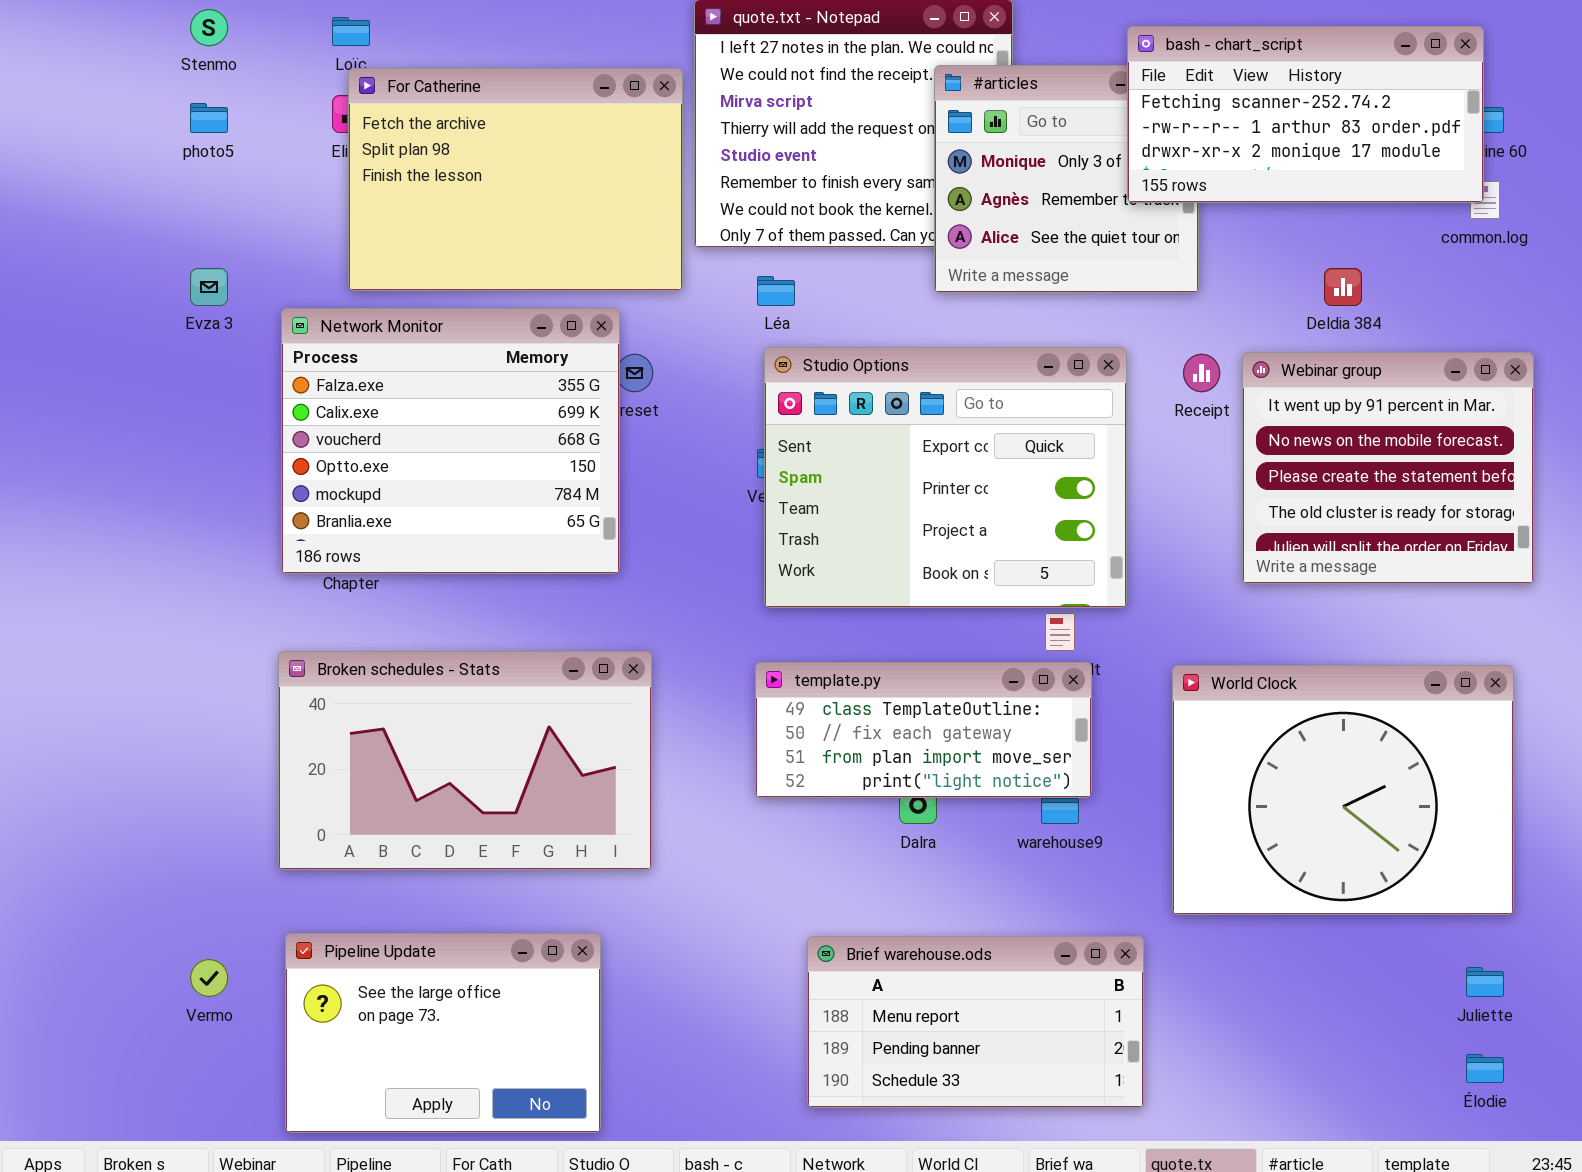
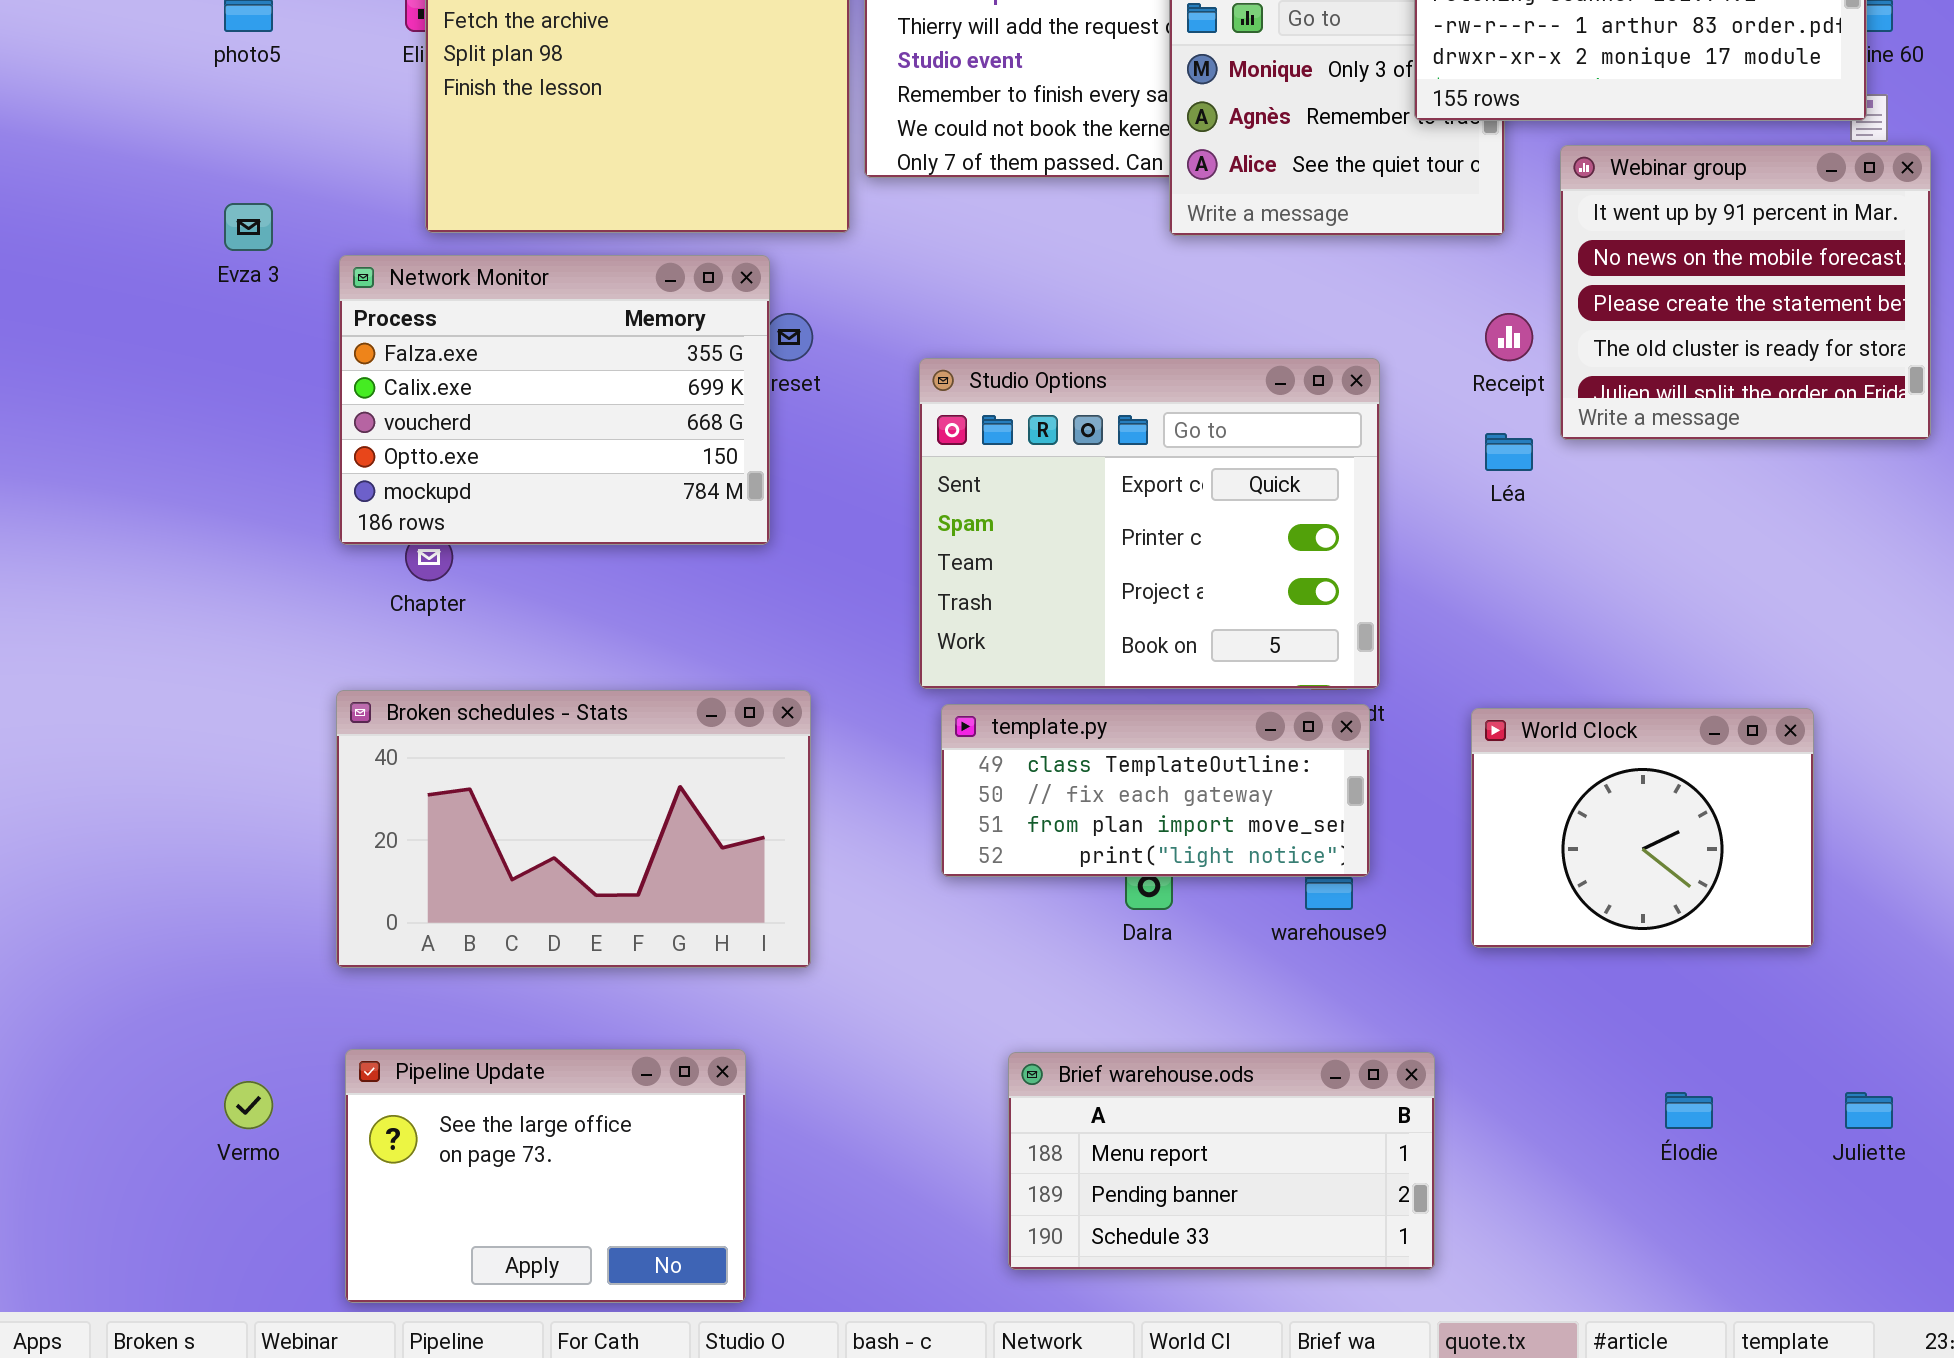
Léa: [757,276,795,306] -> [1485,433,1533,471], moved
Network Monitor: [281,308,620,574] -> [339,255,770,545], resized
Studio Options: [764,347,1127,608] -> [919,358,1380,689], moved
Webinar group: [1242,352,1534,584] -> [1560,145,1931,440], moved
World Clock: [1172,665,1514,915] -> [1471,708,1814,948], resized
Élodie: [1466,1054,1504,1083] -> [1665,1092,1713,1129], moved

